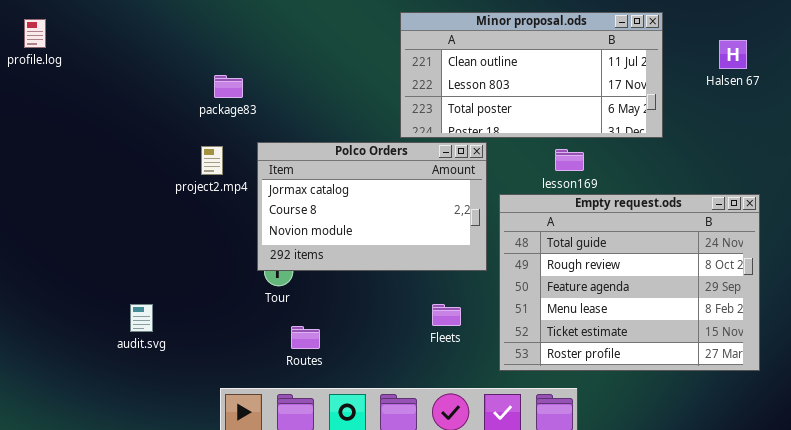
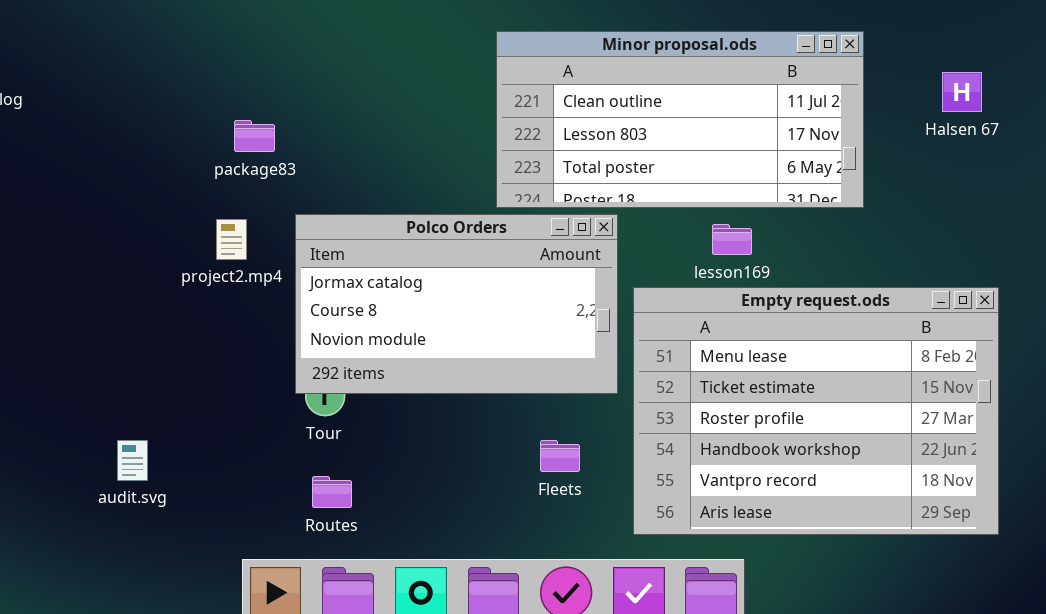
Empty request.ods: [499,194,760,371] -> [633,287,999,535], scrolled down 3 rows
Routes: [291,326,320,349] -> [312,476,352,508], moved

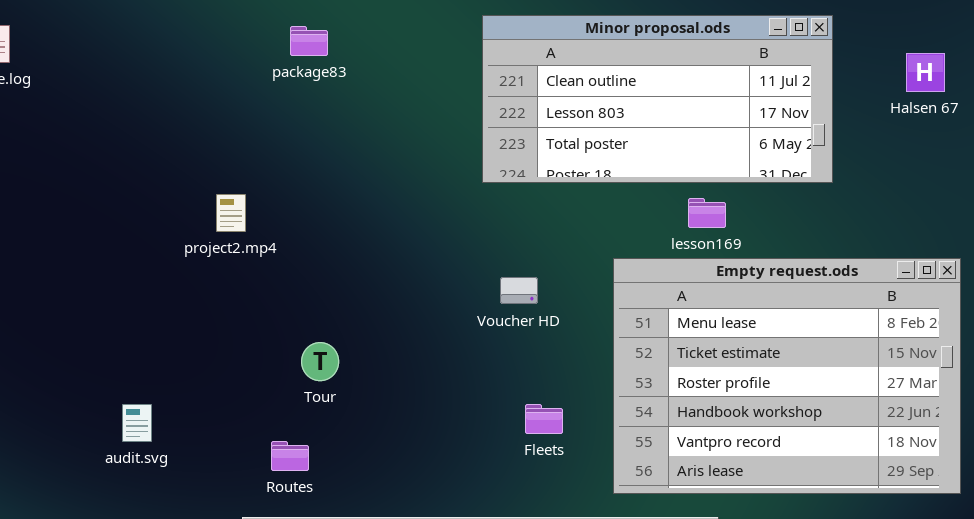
package83: [234,120,275,152] -> [290,26,328,56], moved
Polco Orders: [295,214,618,394] -> none, closed
Routes: [312,476,352,508] -> [271,441,309,471], moved

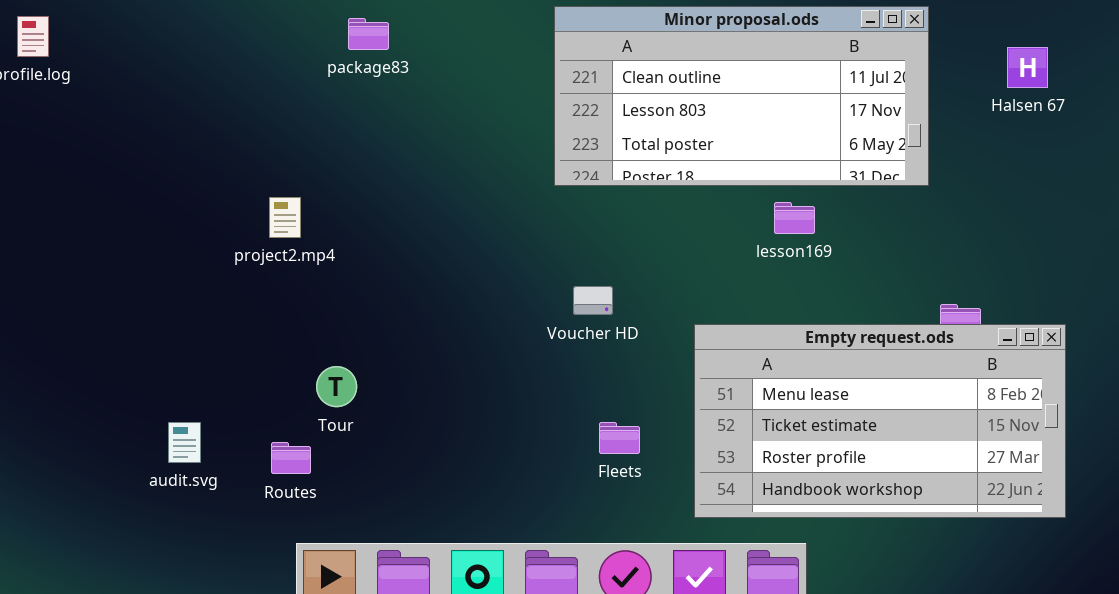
Empty request.ods: [613,258,961,494] -> [694,324,1066,518], resized
Tour: [301,342,339,381] -> [316,366,357,407], moved
Routes: [271,441,309,471] -> [271,442,311,474], moved

